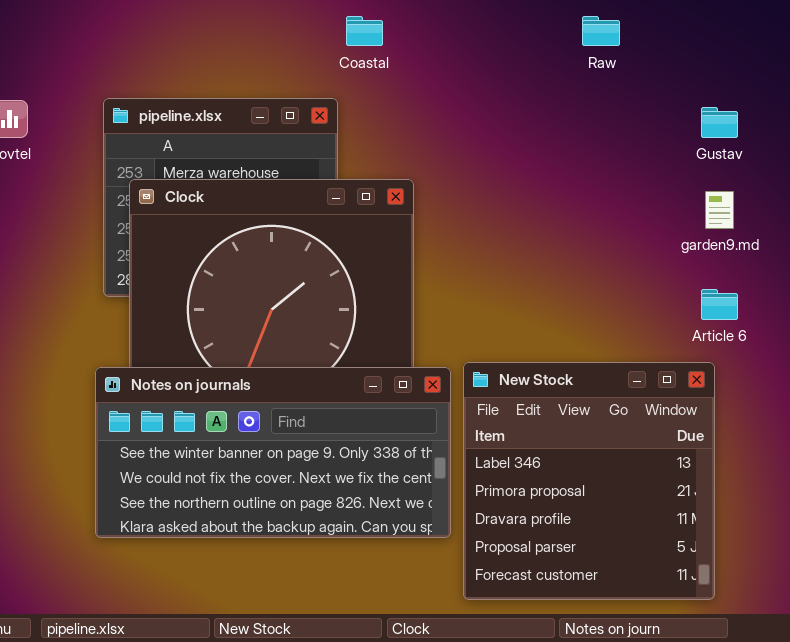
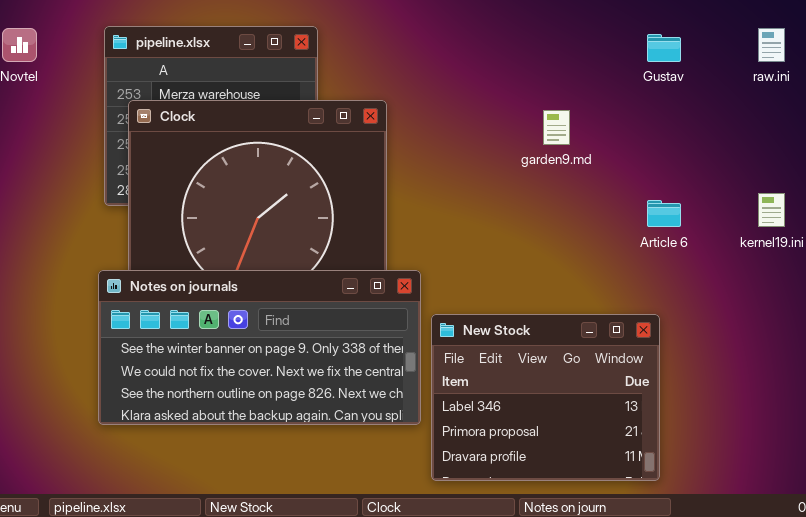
garden9.md: [705,191,734,229] -> [543,110,570,145], moved
New Stock: [463,362,715,600] -> [431,314,660,481], resized

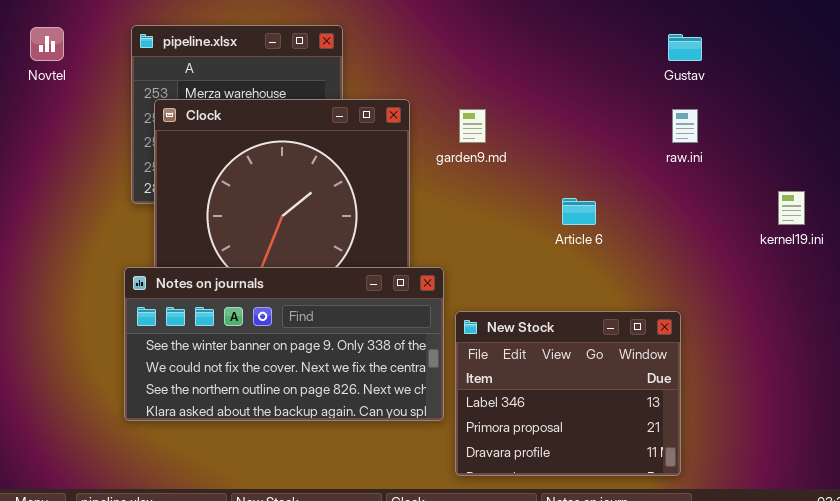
raw.ini: [758,28,785,62] -> [672,109,698,143], moved
garden9.md: [543,110,570,145] -> [459,109,486,143], moved
Article 6: [647,200,681,227] -> [562,198,596,225], moved

